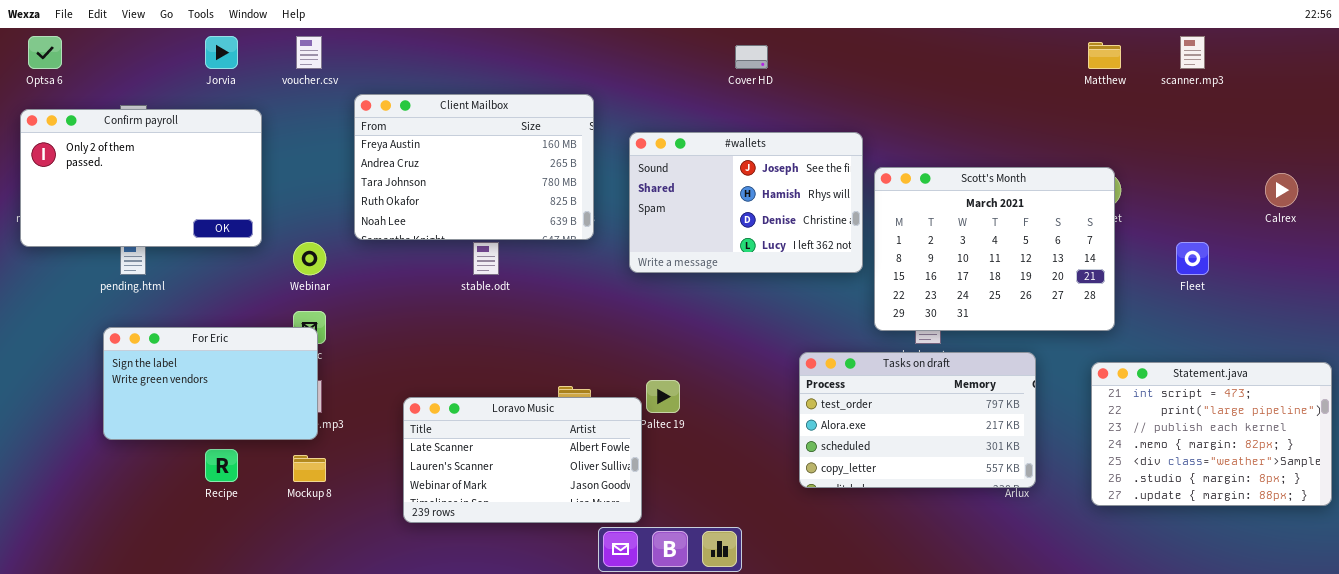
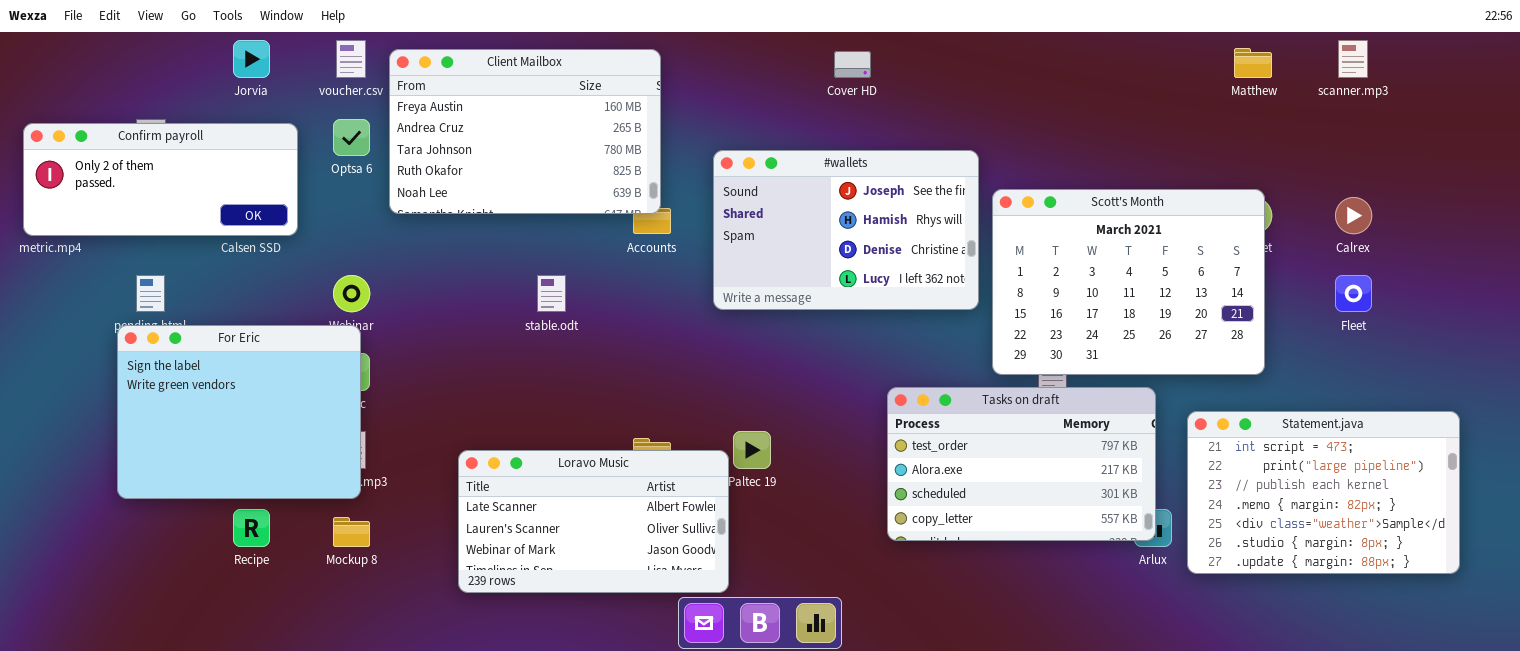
Optsa 6: [28,36,62,69] -> [333,119,370,156], moved
Client Mailbox: [354,94,594,240] -> [389,49,661,214], moved
Confirm payroll: [20,109,262,247] -> [23,123,298,236], resized
Calrex: [1265,173,1298,207] -> [1335,197,1372,234], moved
For Eric: [103,327,318,440] -> [117,325,361,499], resized
Tasks on draft: [799,352,1036,488] -> [887,387,1156,541], moved
Statement.java: [1091,362,1332,506] -> [1187,411,1460,574], moved

